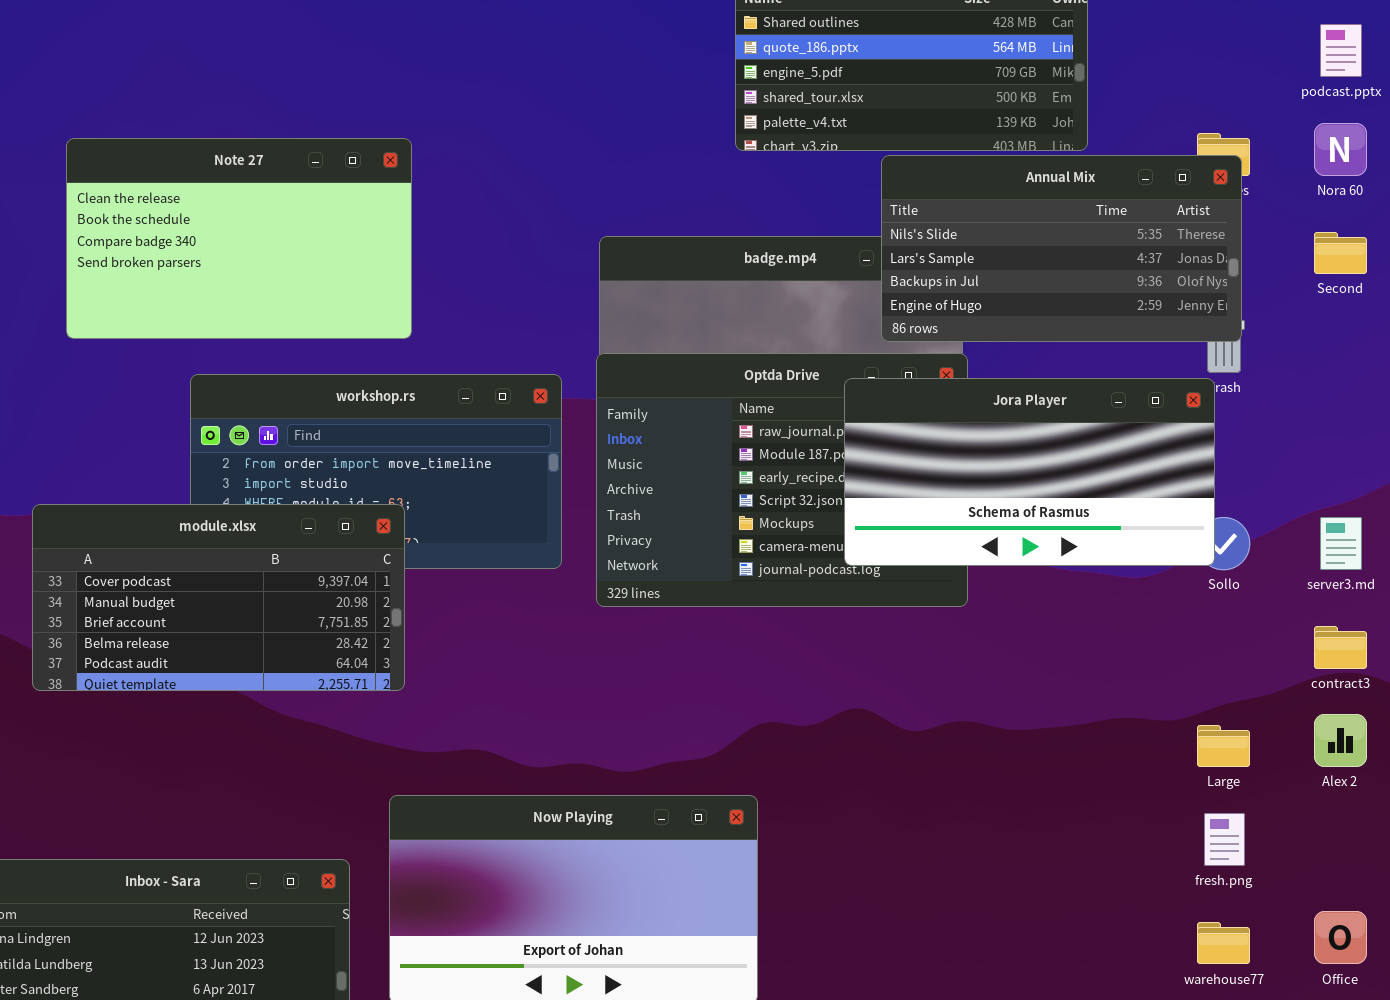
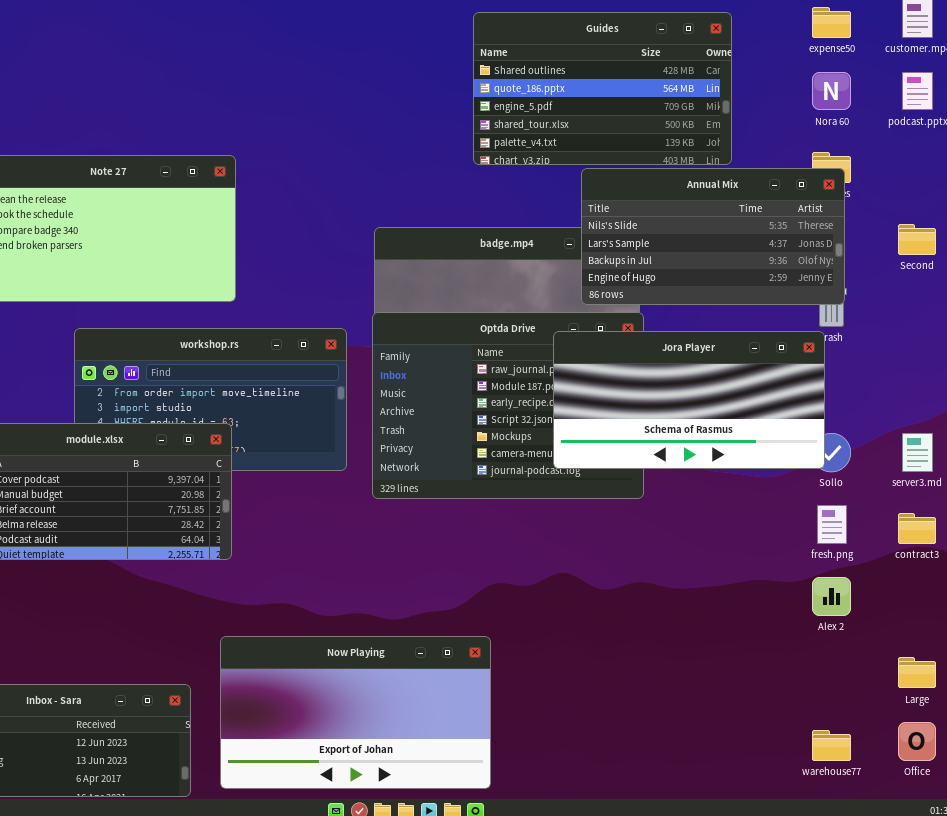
Nora 60: [1314,123,1367,176] -> [812,72,851,110], moved
Alex 2: [1314,714,1367,767] -> [812,577,851,616], moved
Large: [1197,725,1250,767] -> [898,657,936,688], moved
fresh.png: [1204,813,1245,866] -> [817,505,847,544], moved

